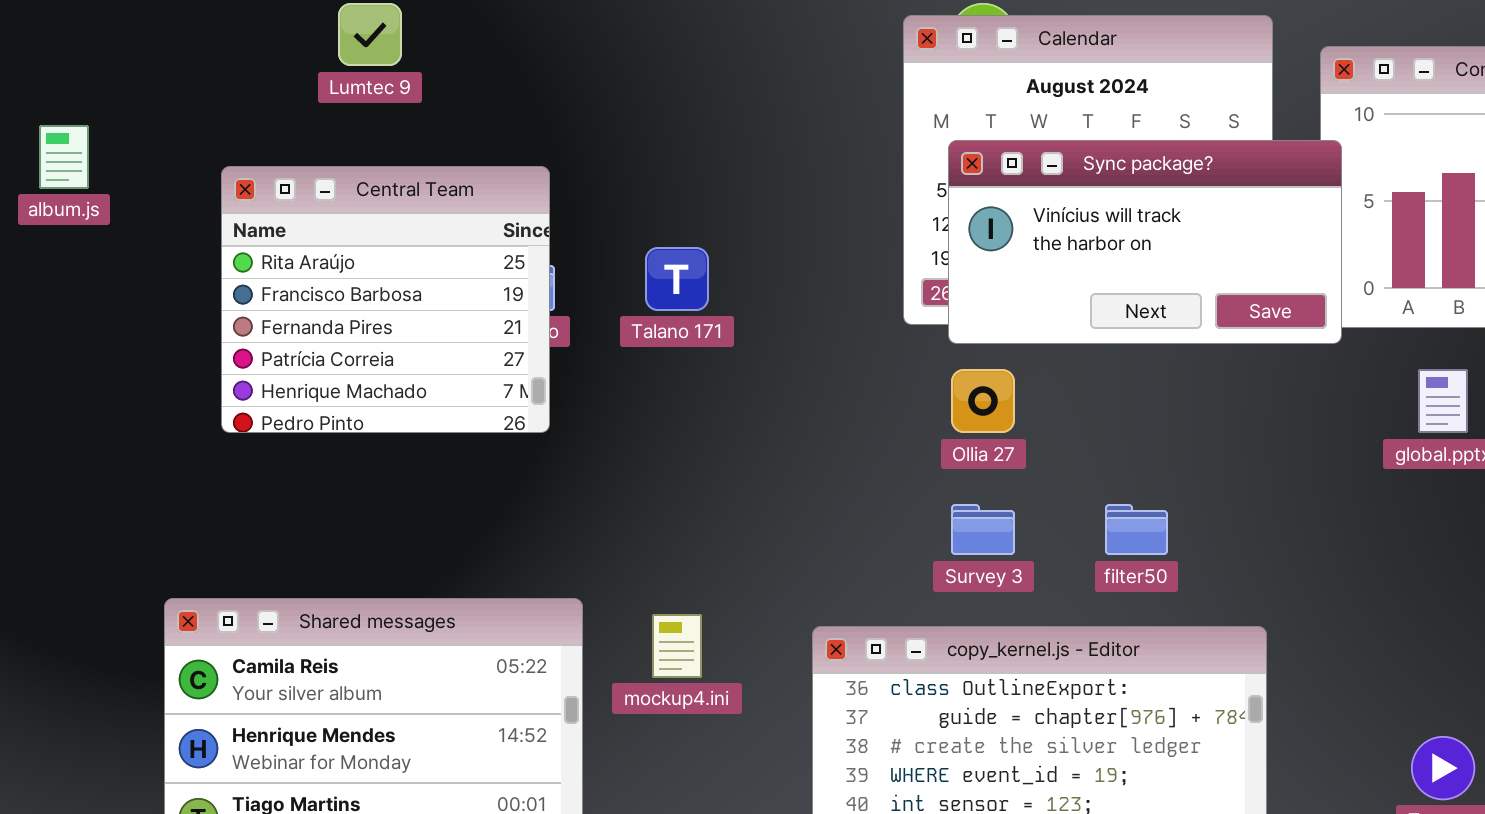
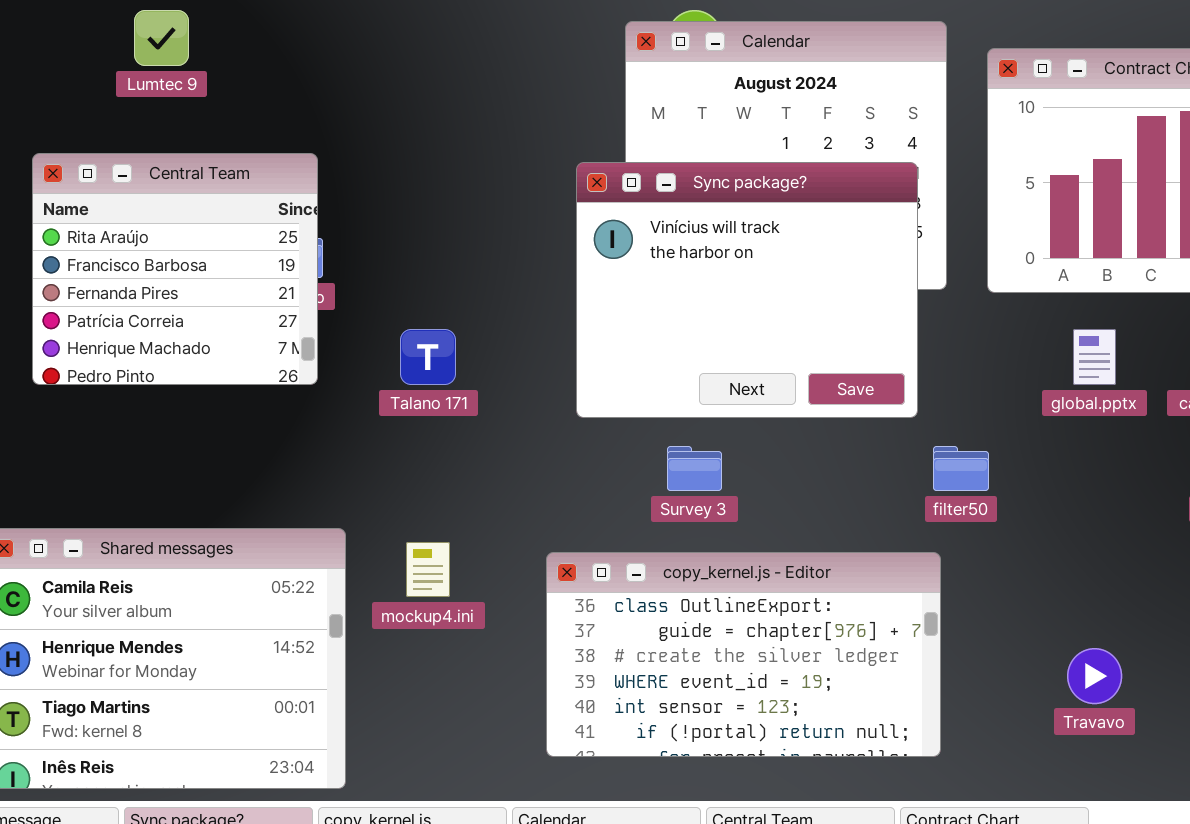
Sync package?: [948,140,1342,344] -> [576,162,918,418], moved, resized
Talano 171: [645,247,709,311] -> [400,329,456,385], moved
filter50: [1105,504,1168,555] -> [933,446,989,491], moved

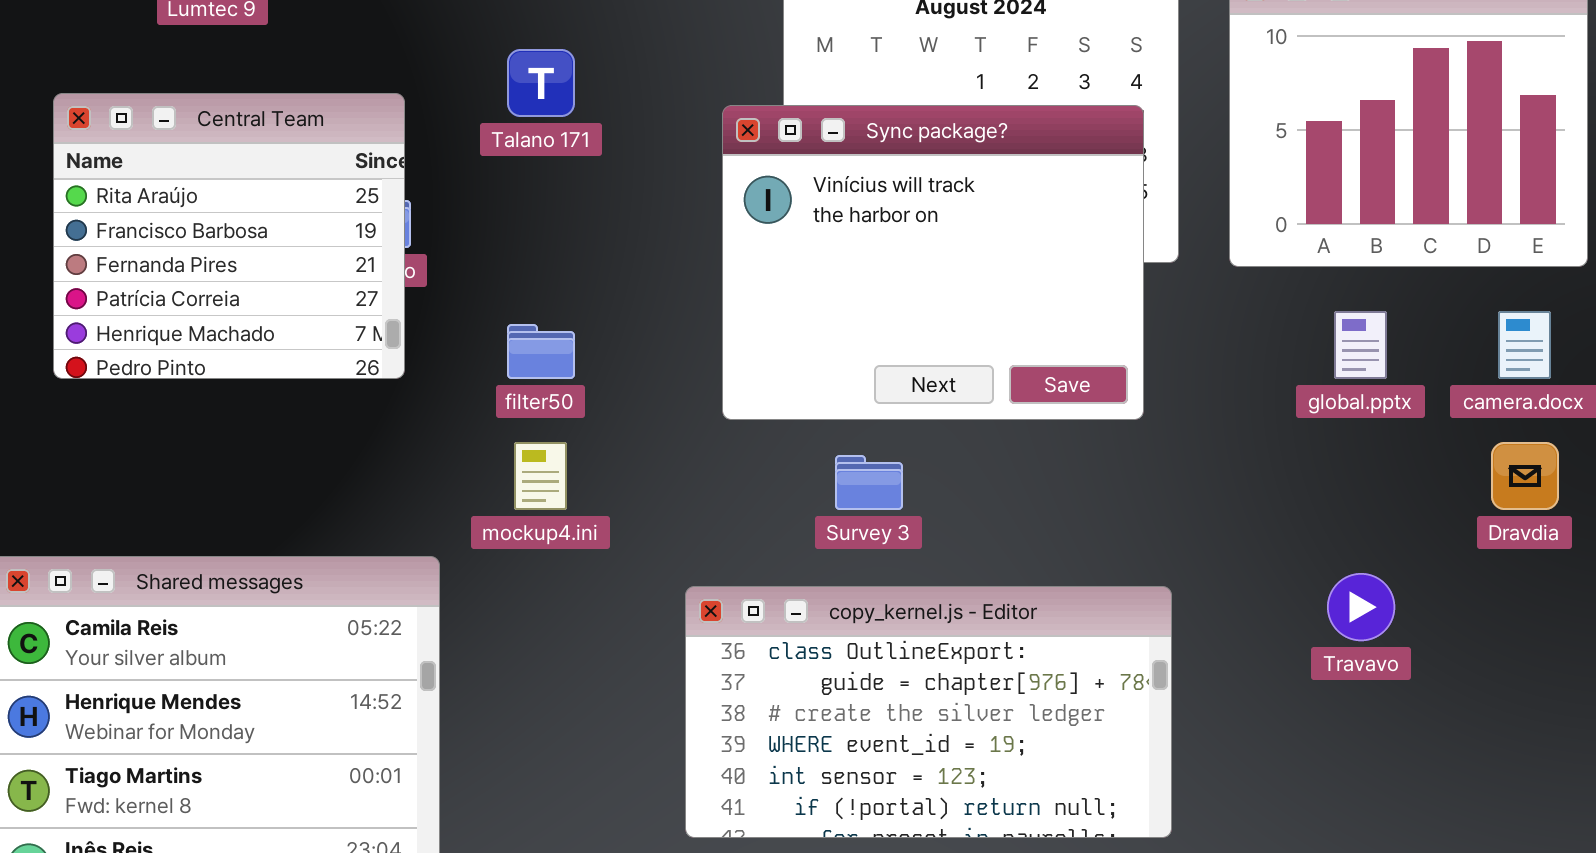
Talano 171: [400,329,456,385] -> [507,49,575,117], moved
filter50: [933,446,989,491] -> [507,324,575,379], moved
mockup4.ini: [406,542,450,597] -> [514,442,567,510], moved
Travavo: [1067,648,1122,704] -> [1327,573,1395,641], moved

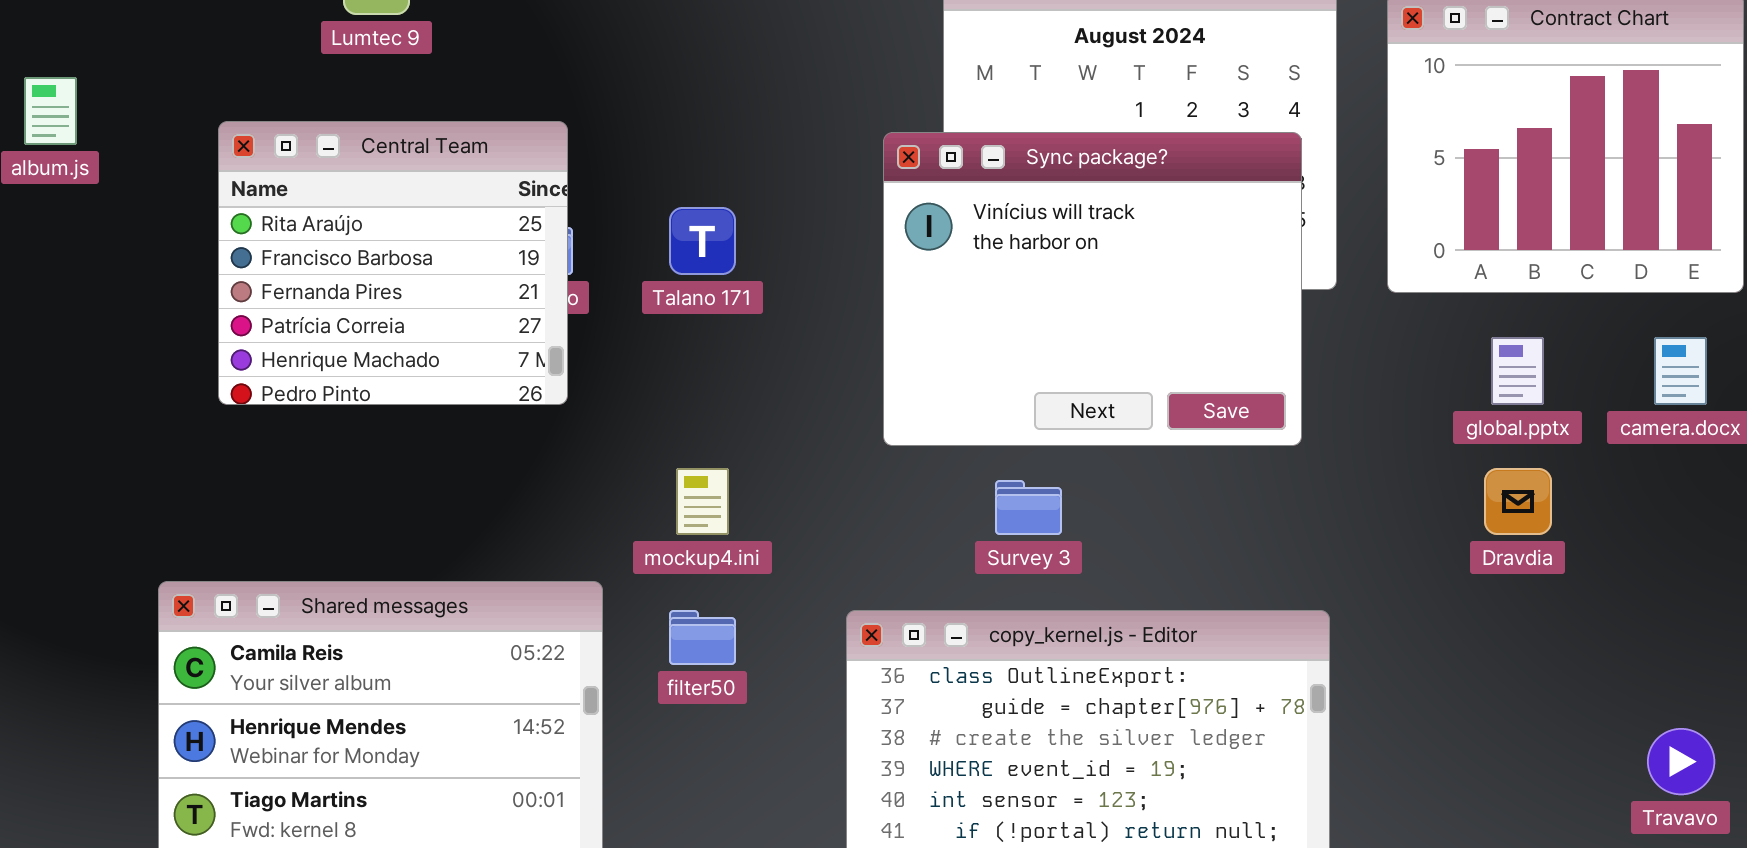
Talano 171: [507,49,575,117] -> [669,207,736,275], moved
filter50: [507,324,575,379] -> [669,610,736,665], moved
Dravdia: [1491,442,1559,510] -> [1484,468,1552,535], moved
Travavo: [1327,573,1395,641] -> [1647,728,1715,795], moved

